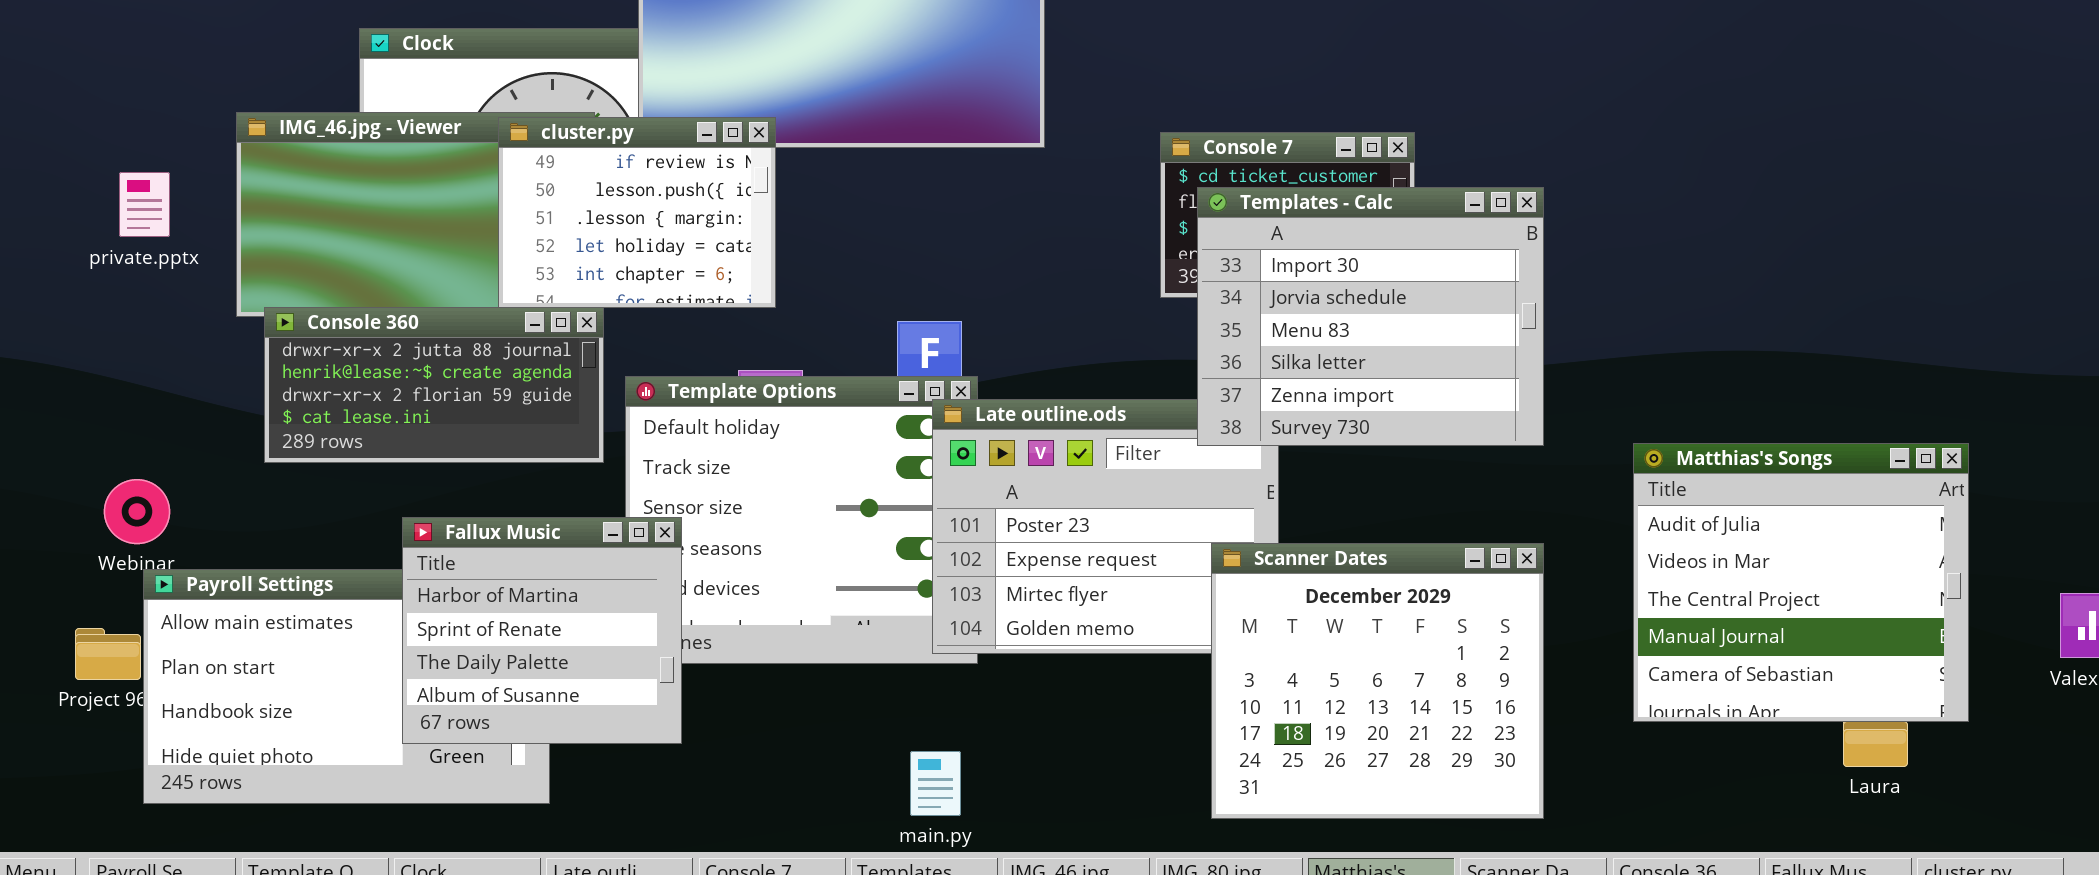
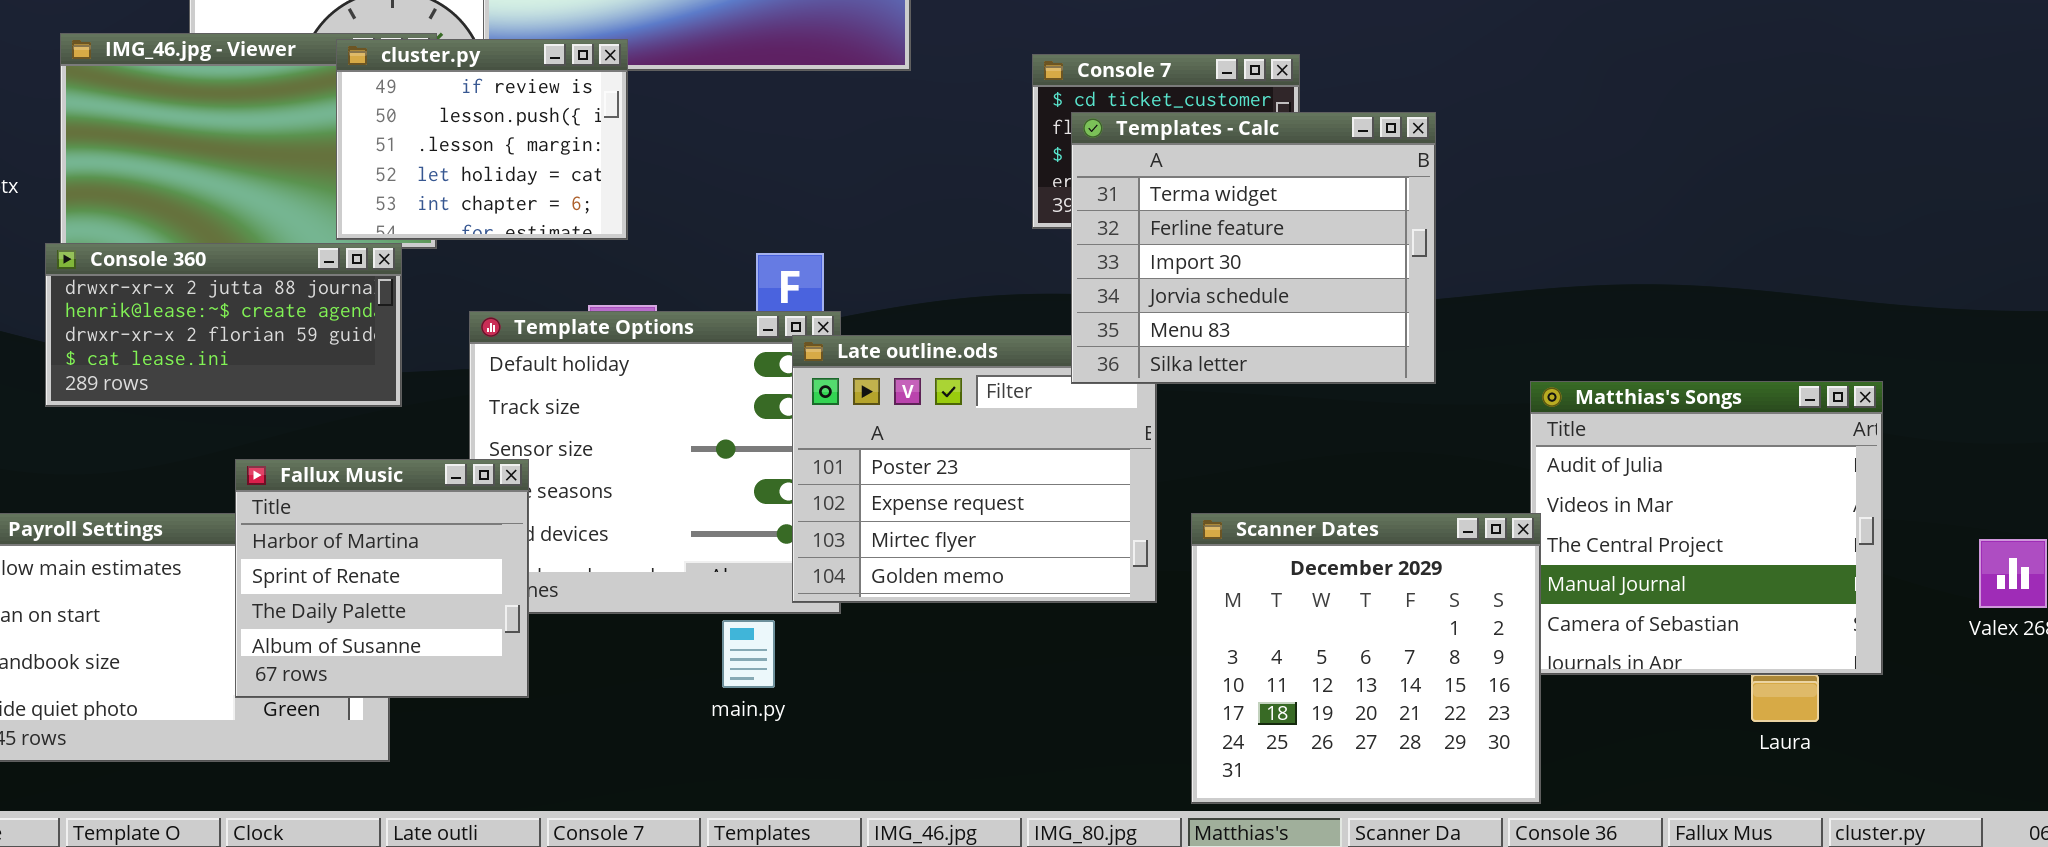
Templates - Calc: [1197,187,1544,446] -> [1071,112,1436,384], scrolled up 2 rows
Console 360: [264,307,604,463] -> [45,243,402,407], moved
Scanner Dates: [1211,543,1544,819] -> [1191,513,1541,804], moved
main.py: [910,751,961,816] -> [722,620,775,688], moved

